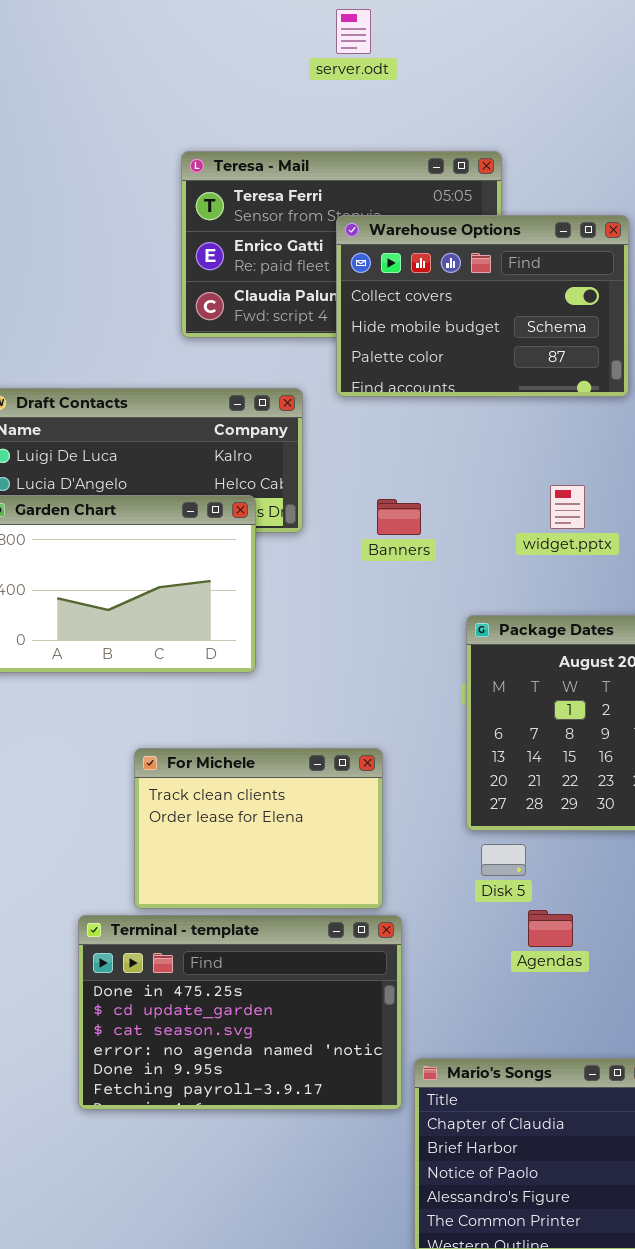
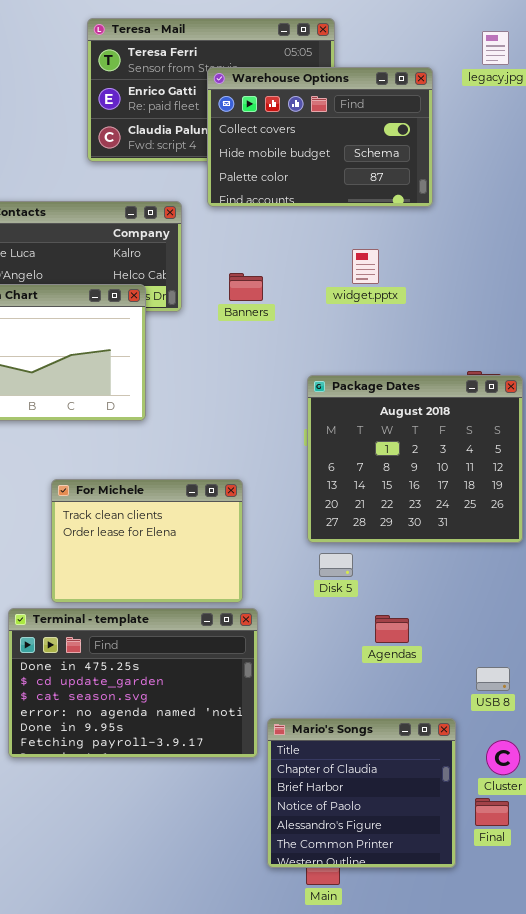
widget.pptx: [550,485,585,529] -> [352,249,379,284], moved
Banners: [377,499,421,535] -> [229,273,263,301], moved
Agendas: [528,910,573,947] -> [375,615,409,643], moved

